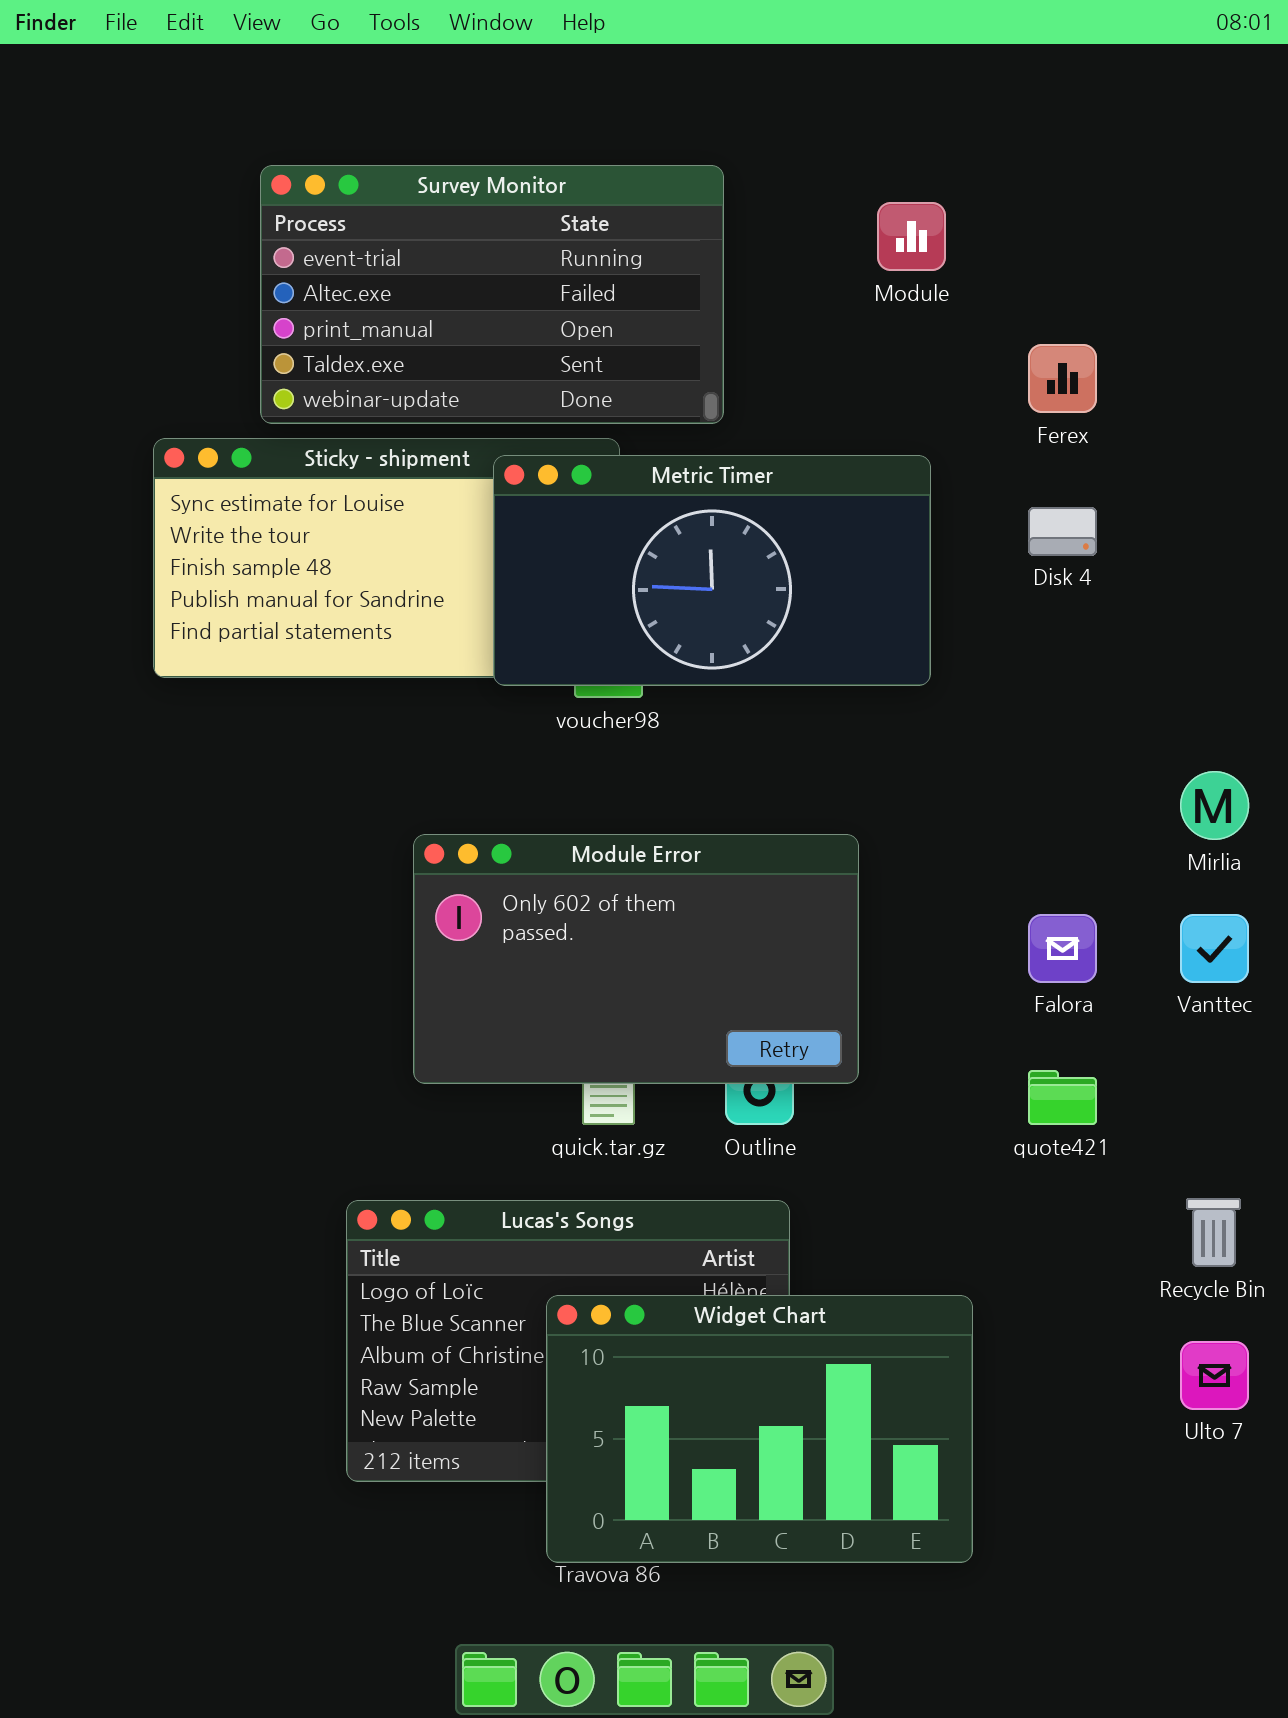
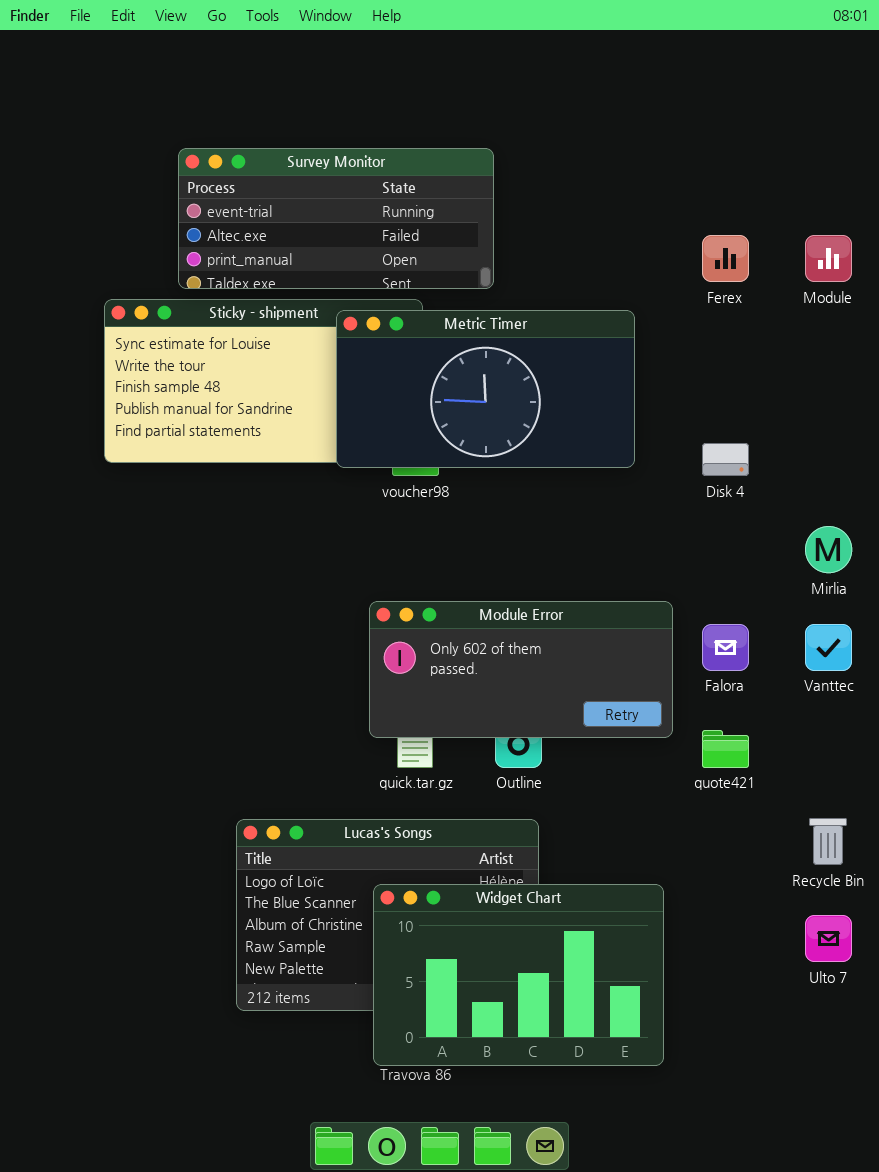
Survey Monitor: [260,165,724,424] -> [178,148,494,289], resized
Module: [877,202,946,271] -> [805,235,852,282], moved
Disk 4: [1028,507,1097,556] -> [702,443,749,476], moved
Module Error: [413,834,859,1084] -> [369,601,673,738], moved, resized

